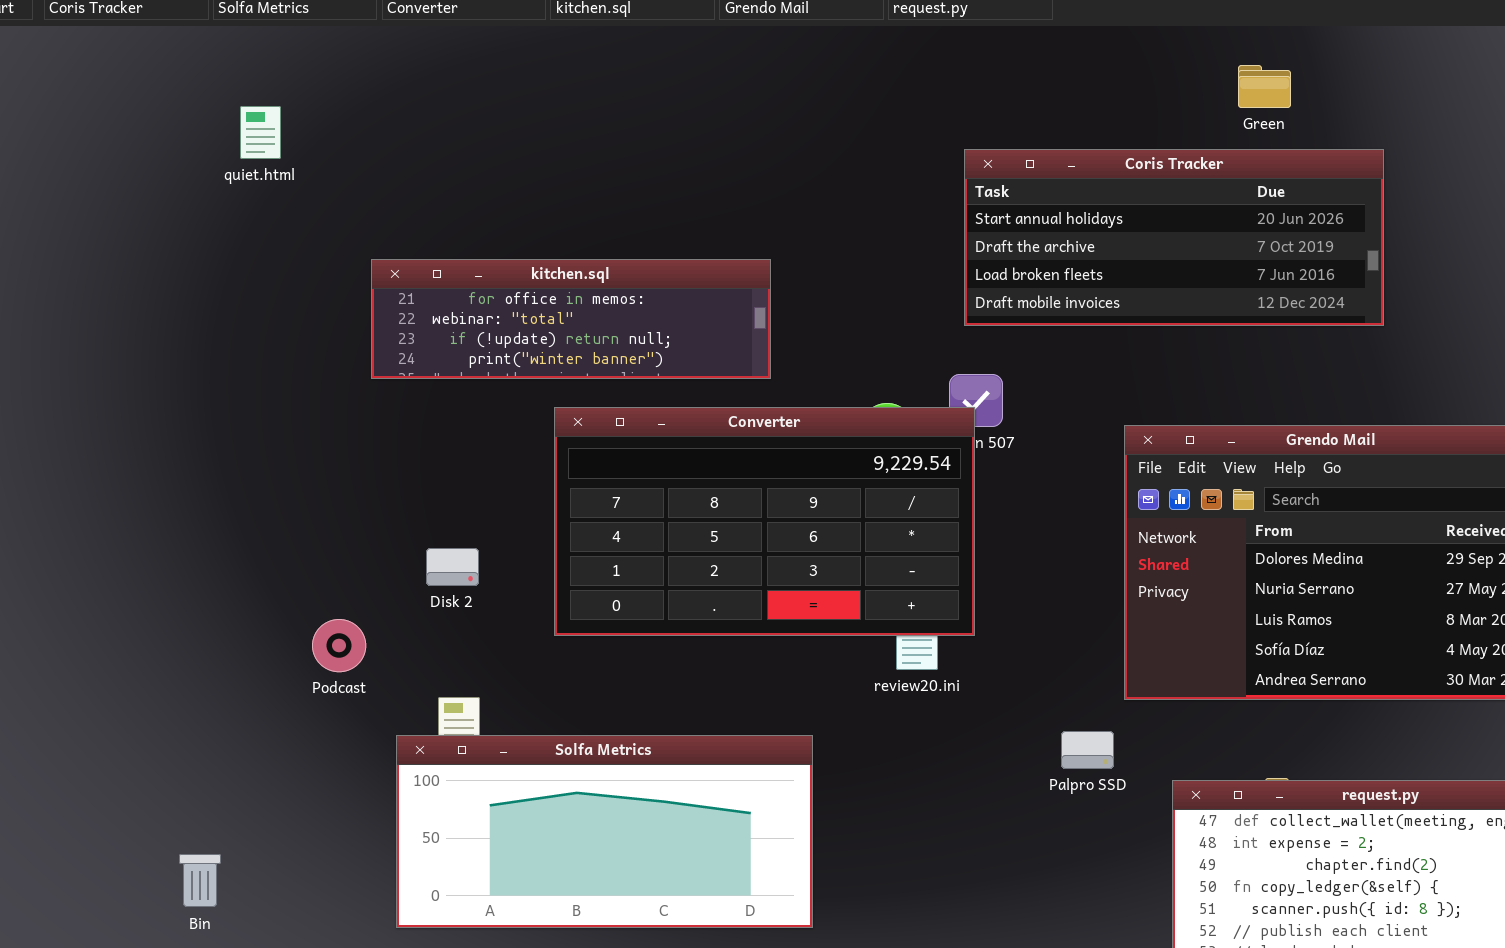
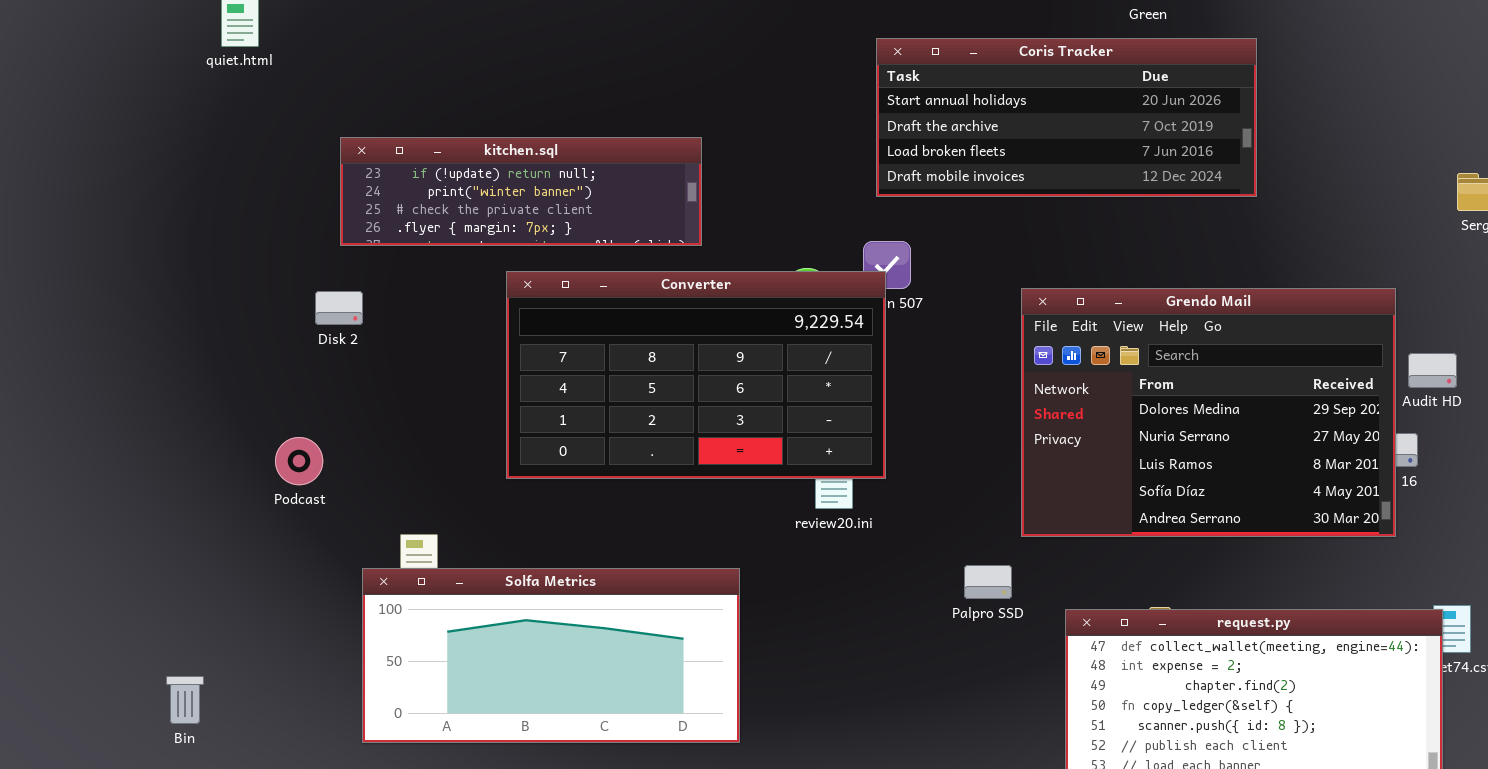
kitchen.sql: [371,259,771,379] -> [340,137,702,246], scrolled down 2 rows
Disk 2: [426,548,479,586] -> [315,291,363,325], moved
Podcast: [312,619,366,672] -> [275,437,323,485], moved

